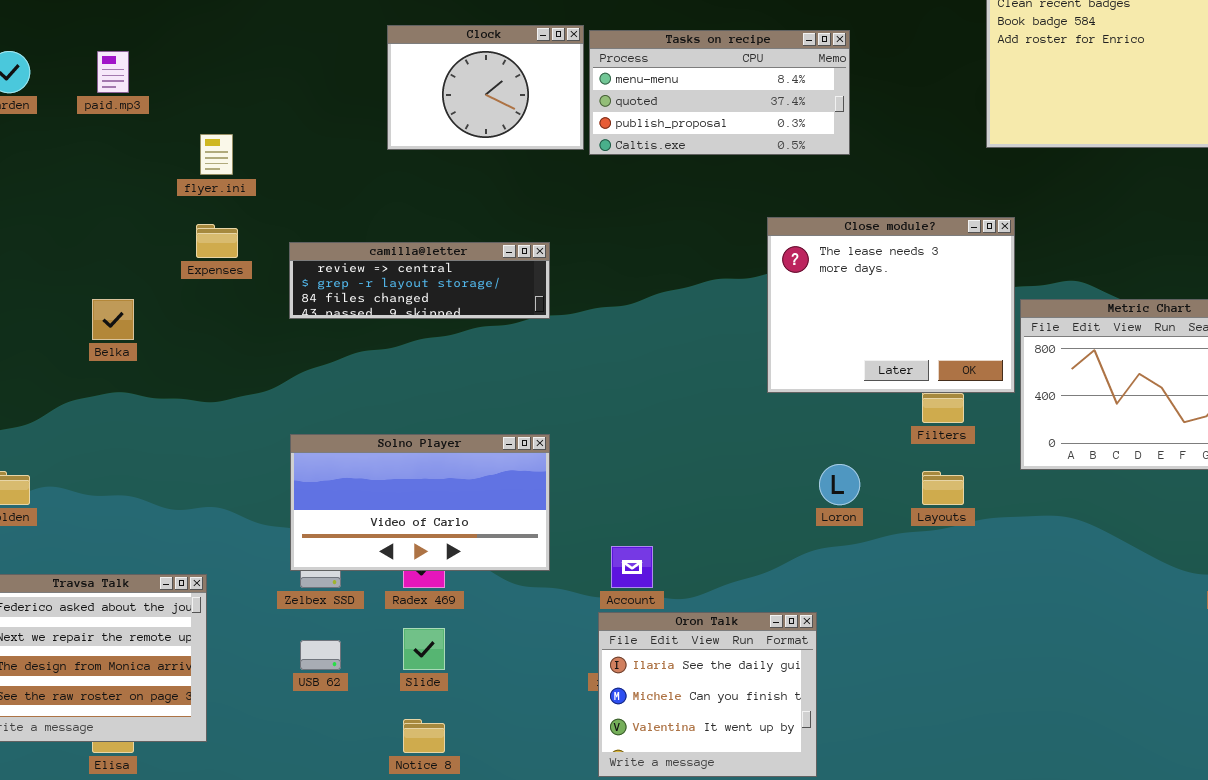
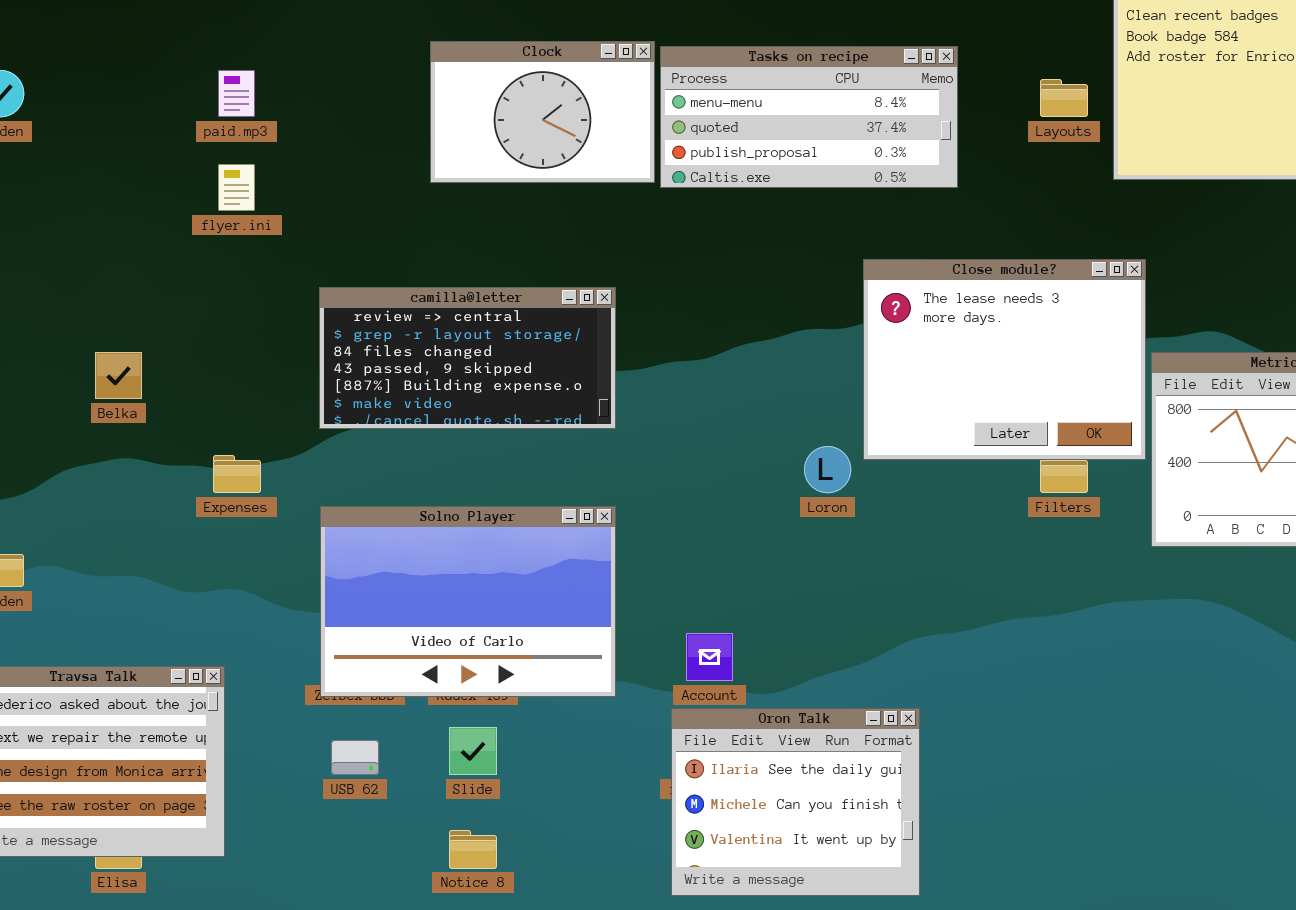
paid.mp3: [97,51,129,93] -> [218,70,255,117], moved
Expenses: [196,224,238,258] -> [213,455,261,493], moved
camilla@letter: [289,242,550,319] -> [319,287,616,429], resized
Solno Player: [290,434,550,571] -> [320,506,616,697], resized
Loron: [819,464,860,505] -> [804,446,851,493], moved
Layouts: [922,471,964,505] -> [1040,79,1088,117], moved

